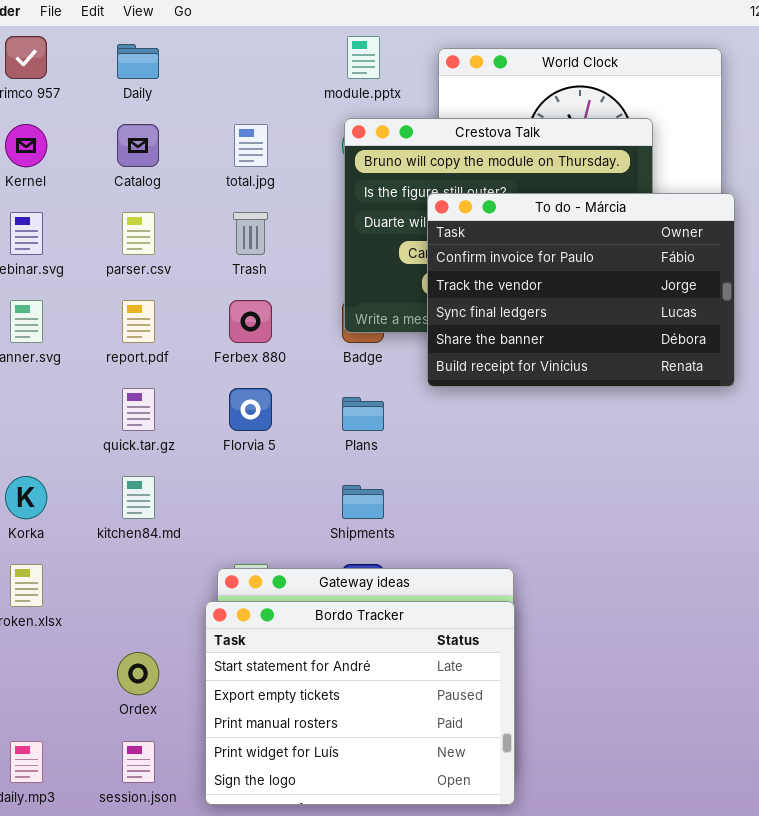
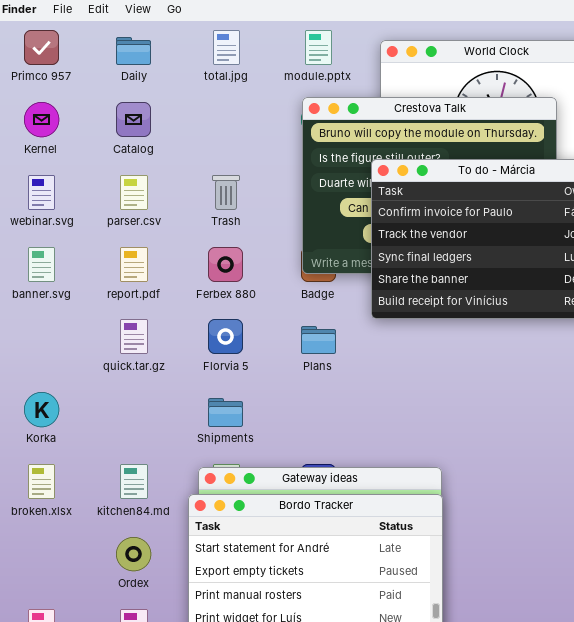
total.jpg: [234,124,268,167] -> [213,30,240,65], moved
kitchen84.md: [122,476,155,519] -> [120,464,148,499], moved
Shipments: [342,485,384,519] -> [208,398,243,427], moved

